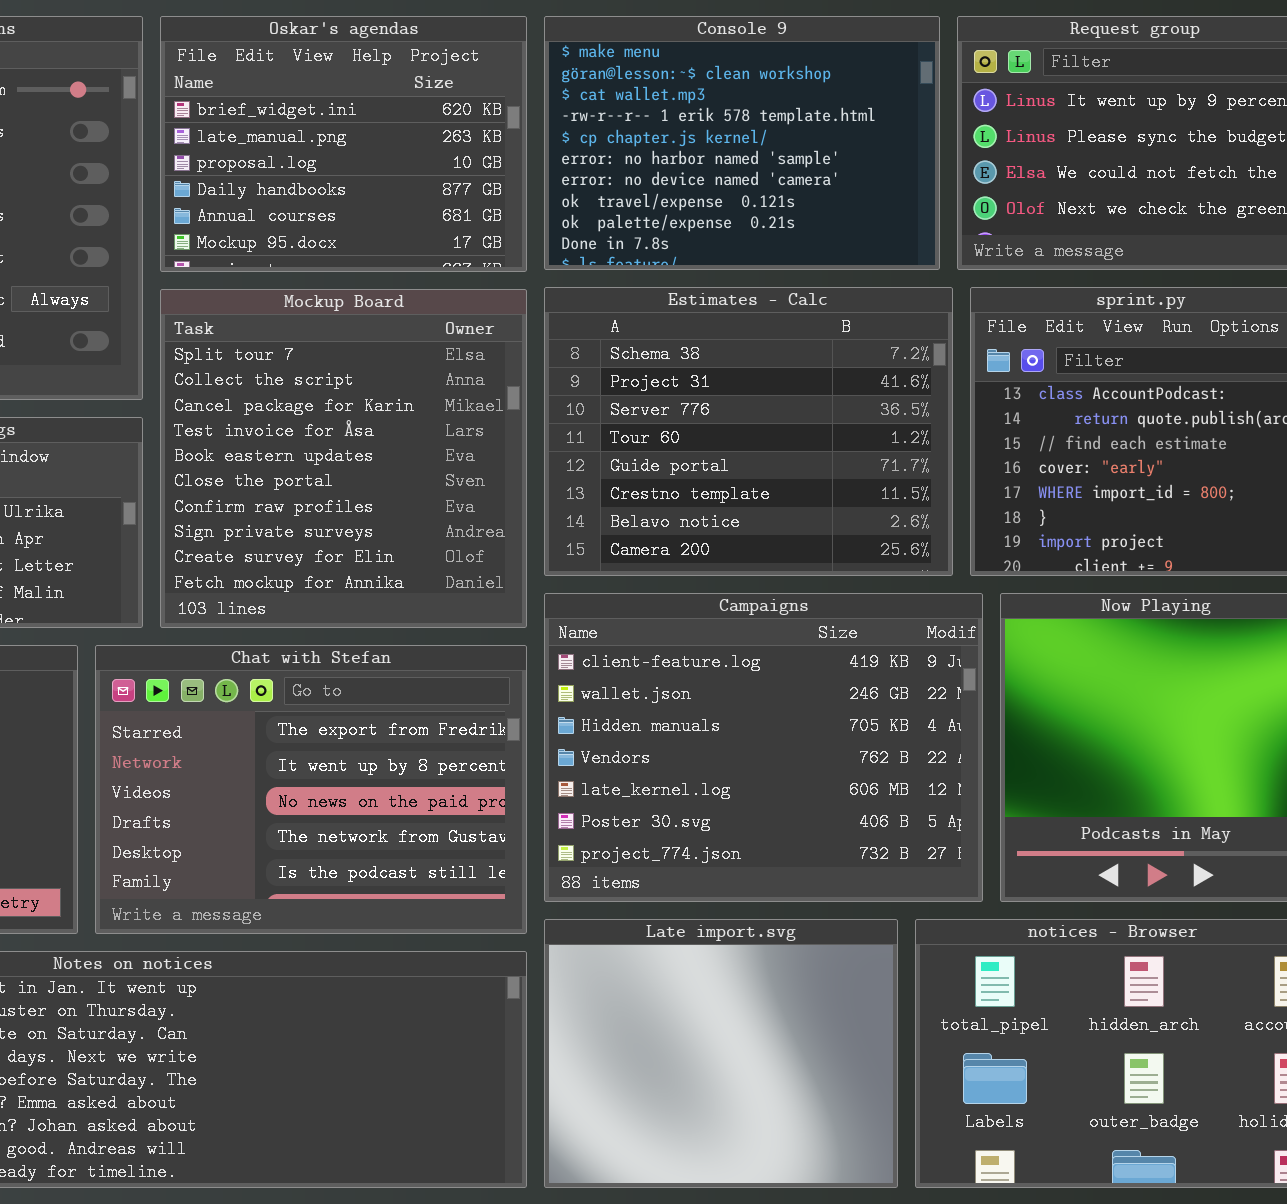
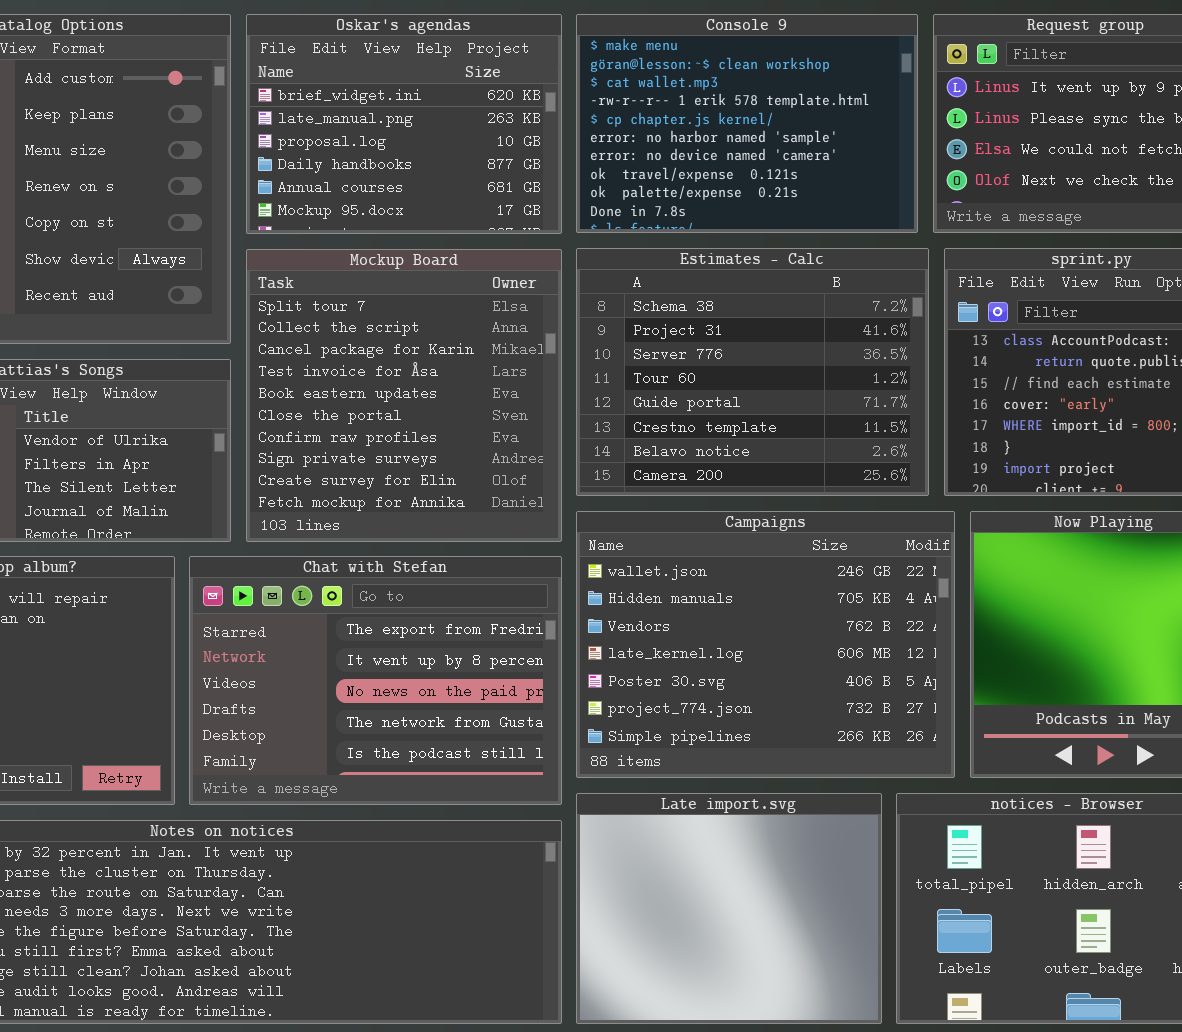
Campaigns: [544,593,983,902] -> [576,511,955,778], scrolled down 1 row

